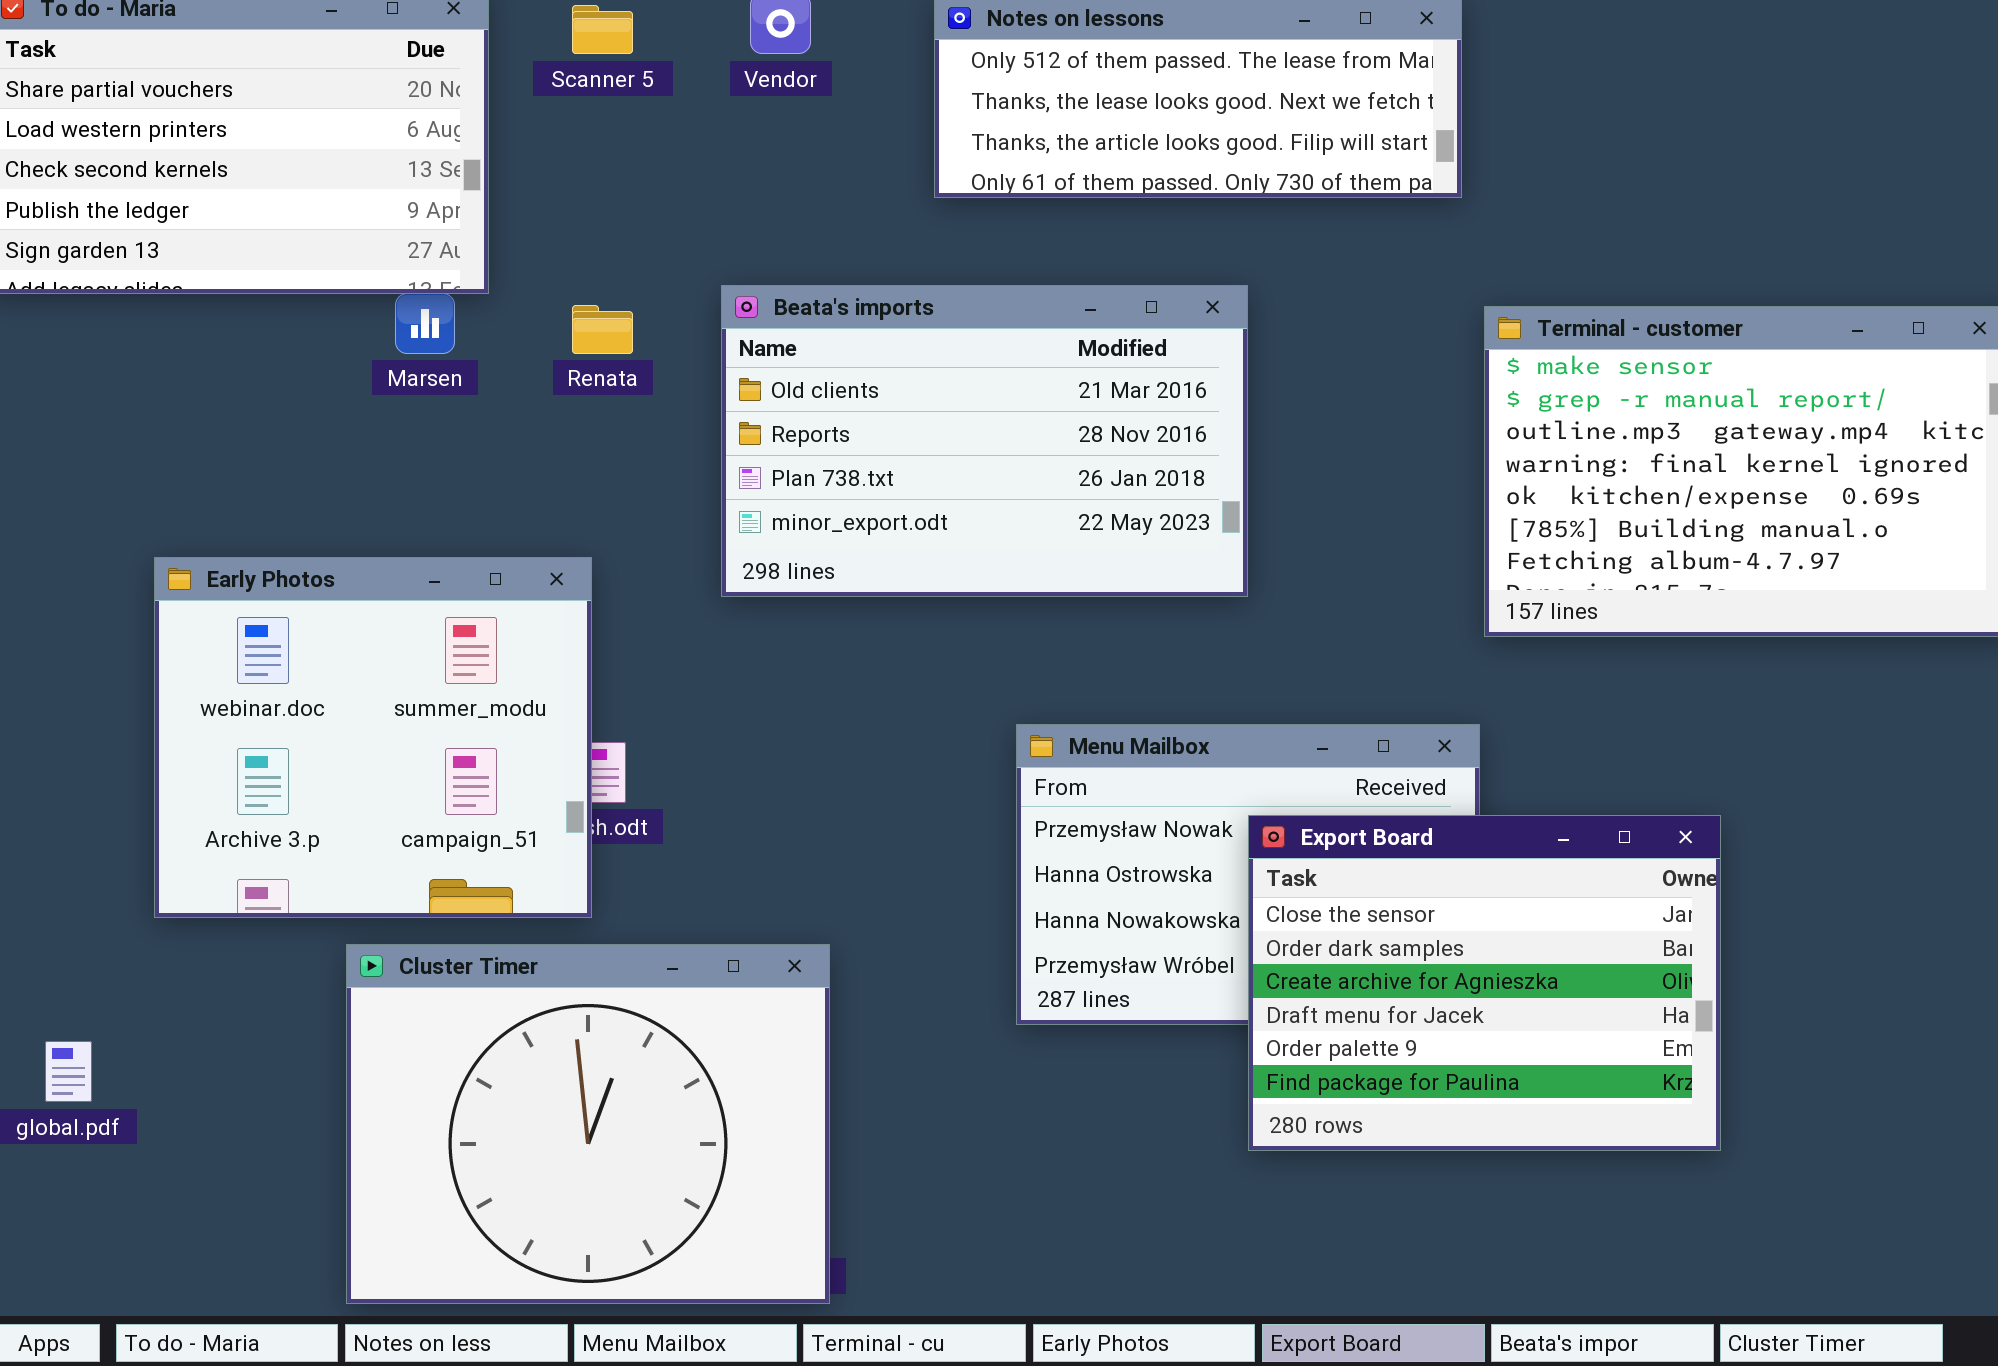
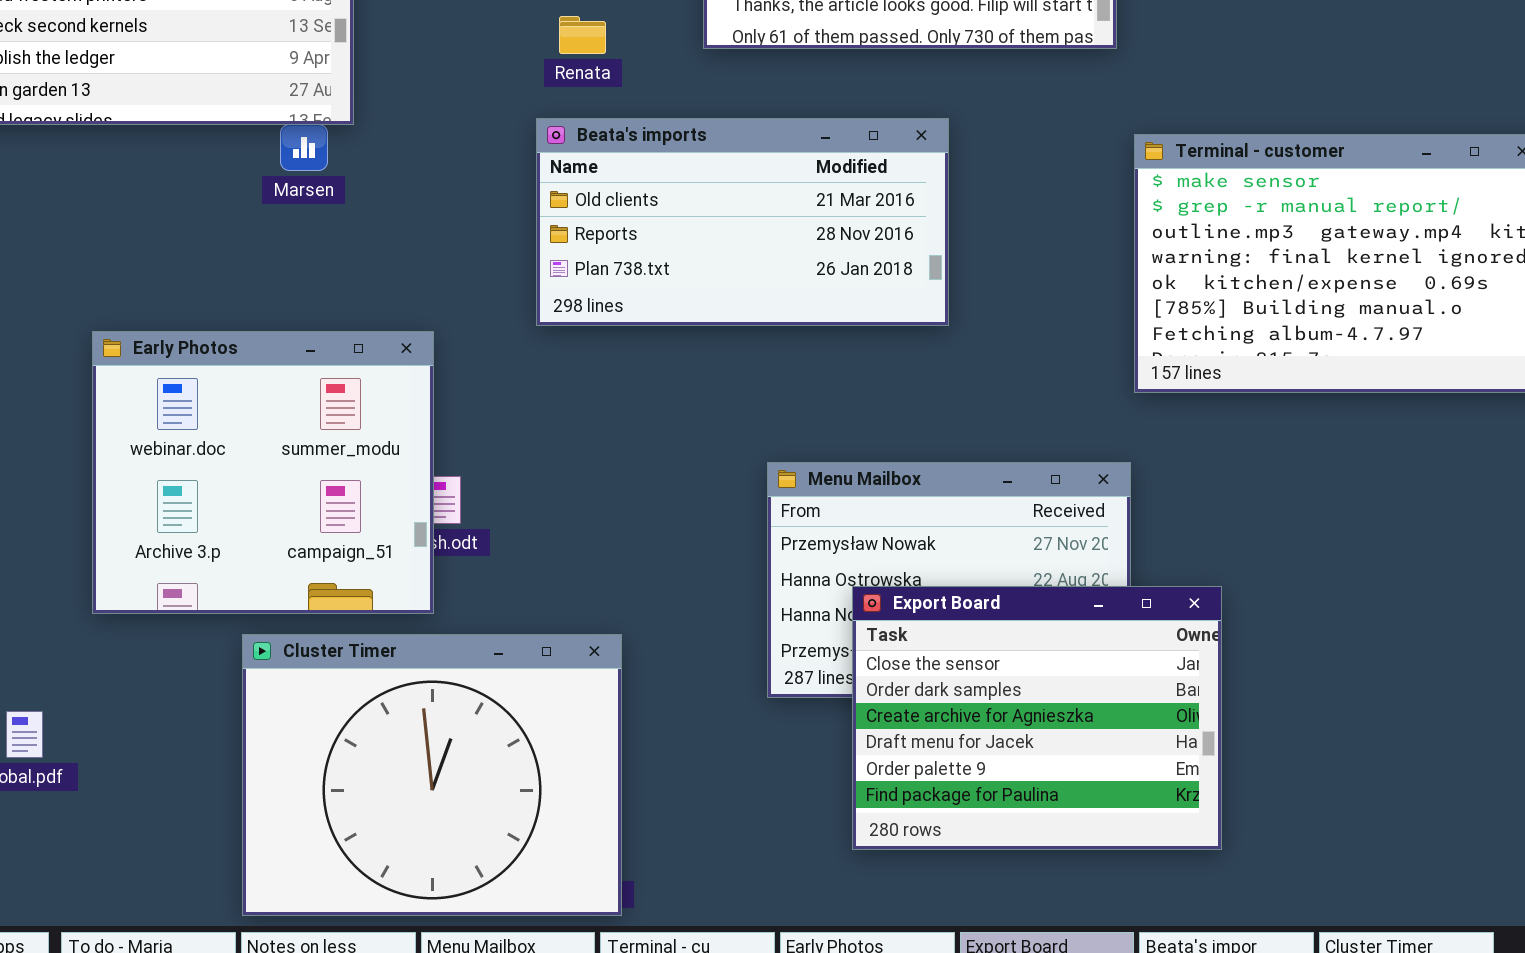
Beata's imports: [721,285,1248,597] -> [536,118,949,326], resized
Renata: [572,305,633,354] -> [559,16,606,54], moved
Export Board: [1248,815,1721,1151] -> [852,586,1222,850], moved

